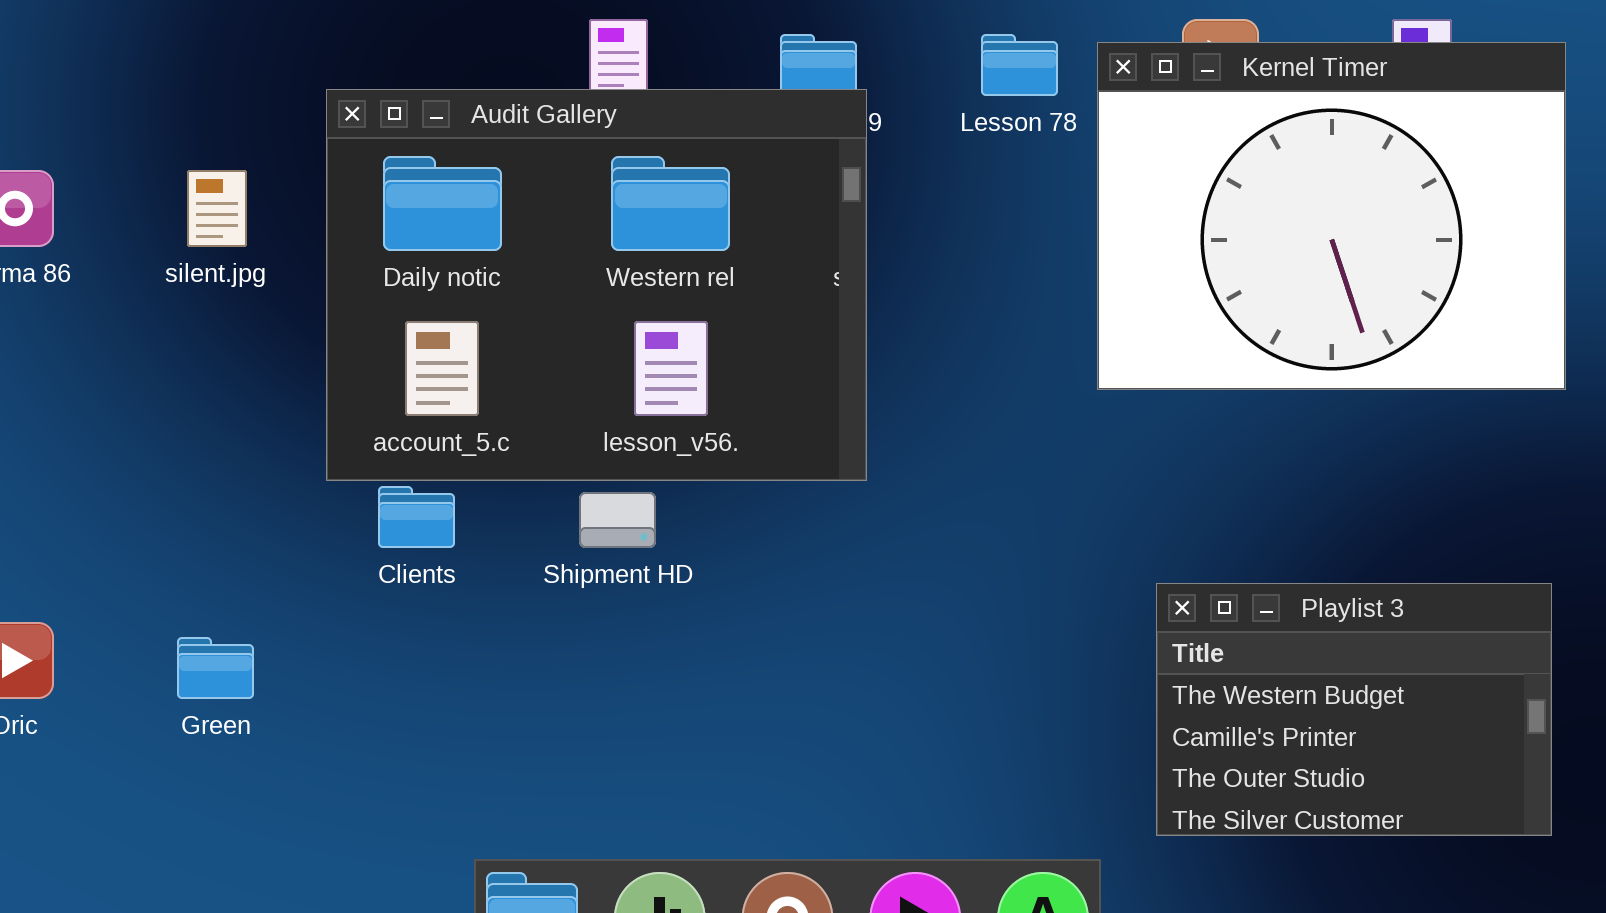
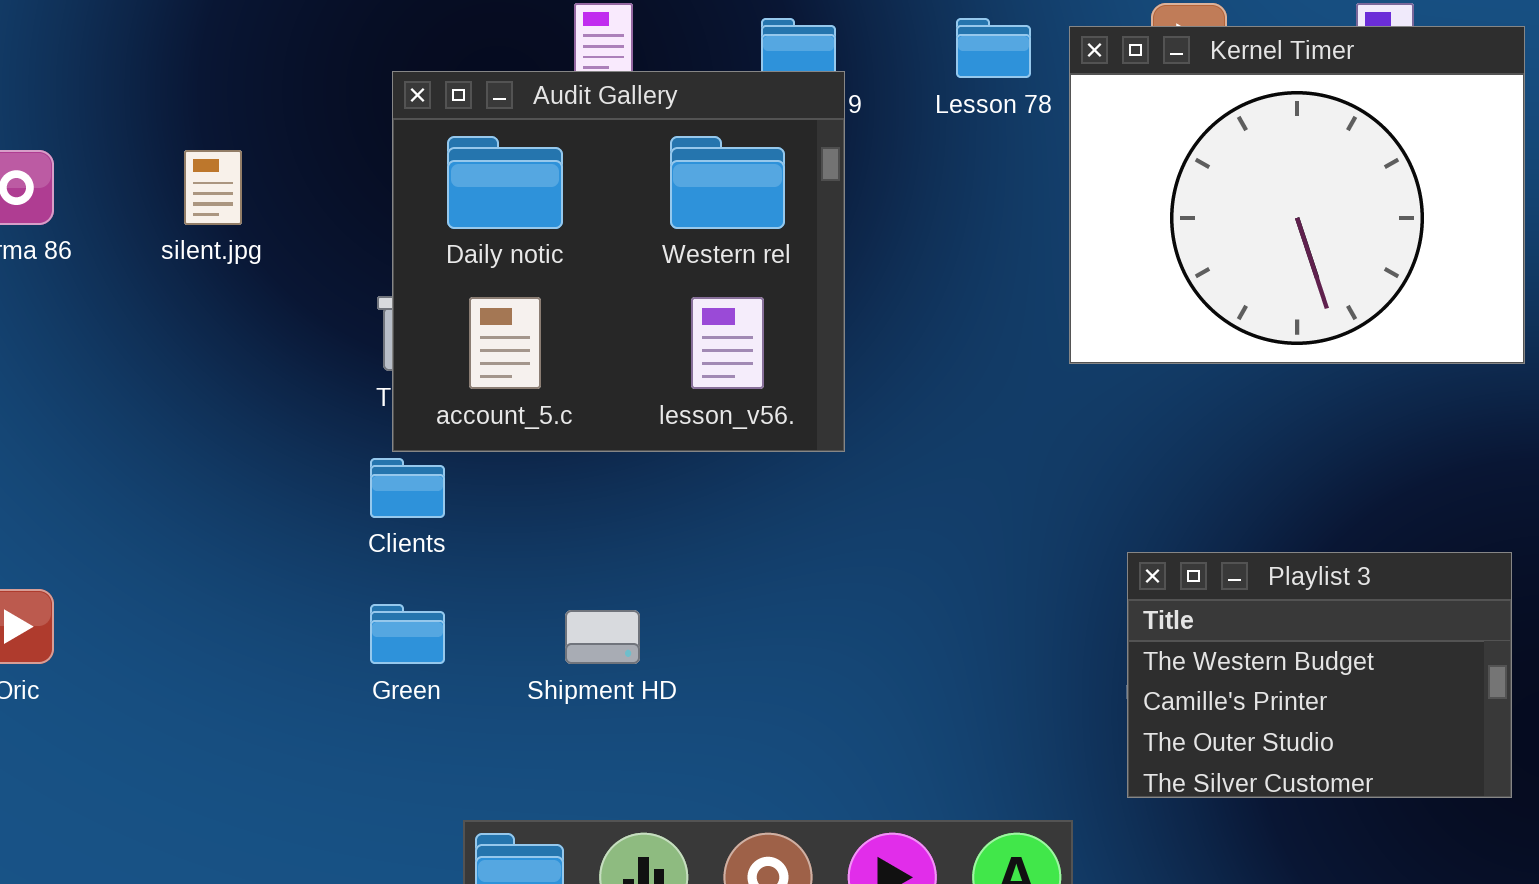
Audit Gallery: [326,89,867,481] -> [392,71,845,452], resized
Shipment HD: [579,492,656,548] -> [565,610,640,664], moved
Green: [177,637,254,699] -> [370,604,445,664], moved

